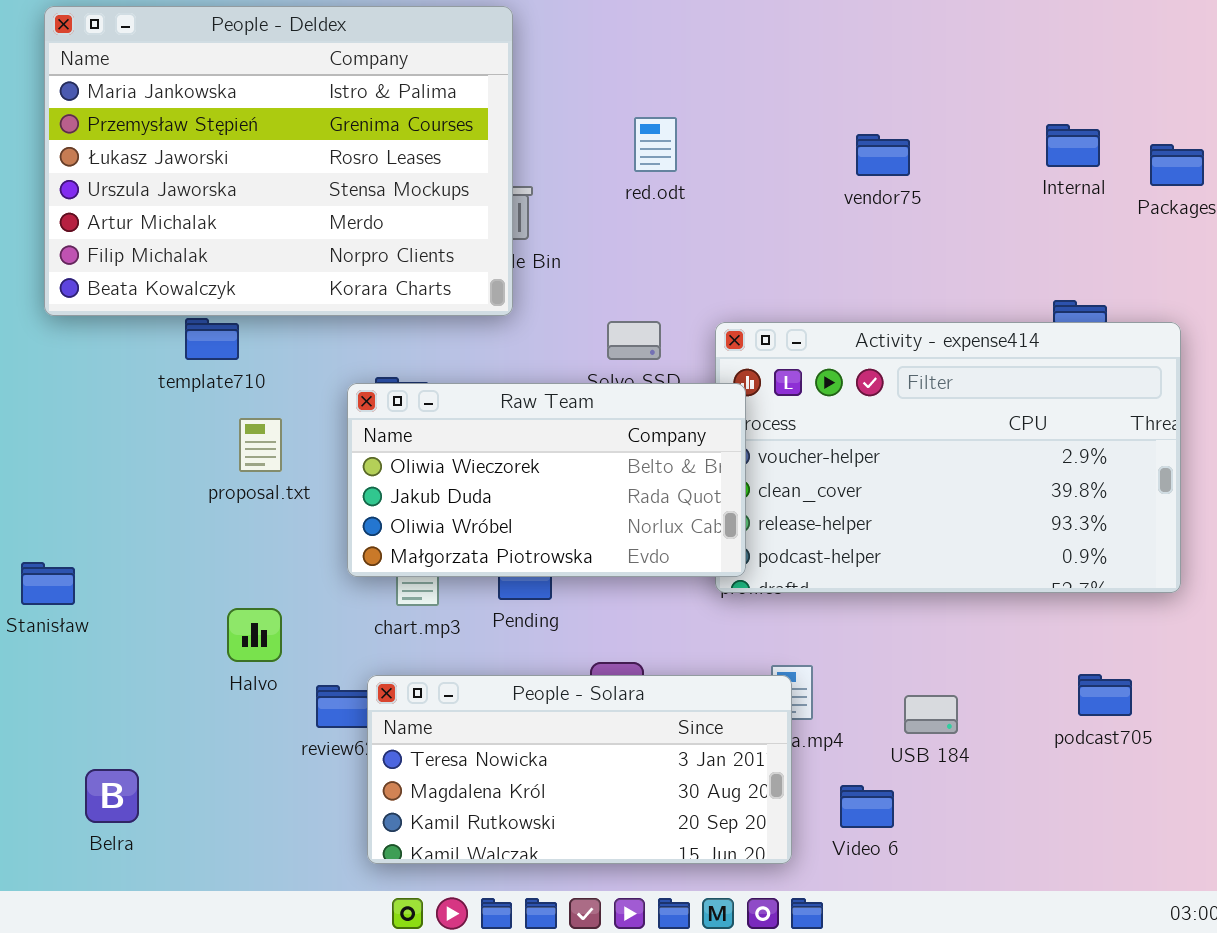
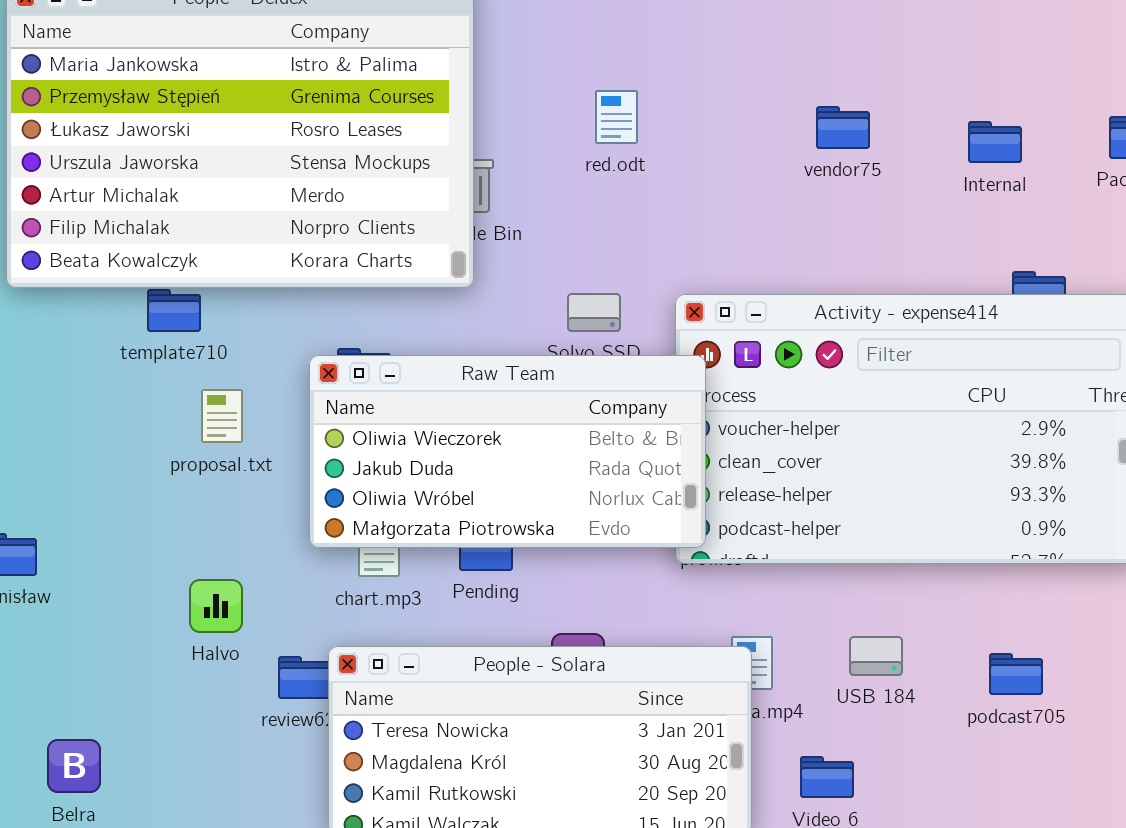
Internal: [1046,124,1100,167] -> [968,121,1022,163], moved
podcast705: [1078,674,1132,716] -> [989,653,1043,695], moved
USB 184: [904,695,958,734] -> [849,636,903,676], moved

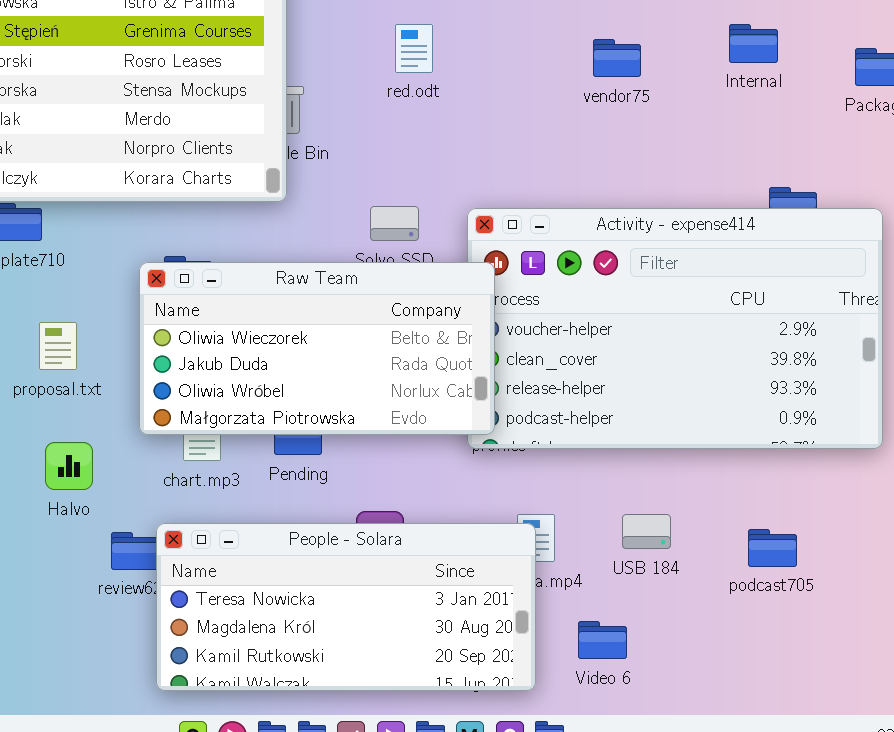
Internal: [968,121,1022,163] -> [729,24,778,63], moved
proposal.txt: [201,389,243,443] -> [39,322,77,370], moved
Halvo: [189,579,243,633] -> [45,442,93,490], moved

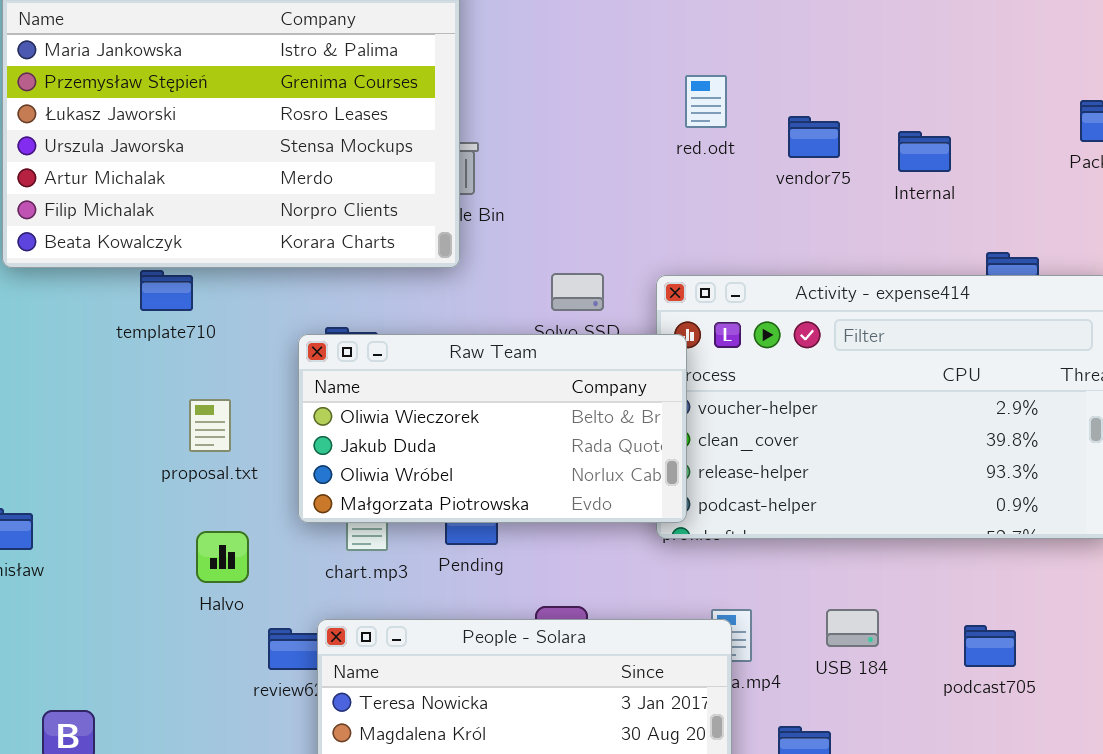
red.odt: [395,24,433,73] -> [685,75,727,128], moved
Internal: [729,24,778,63] -> [898,131,951,172], moved
vendor75: [593,39,641,77] -> [788,116,840,158], moved

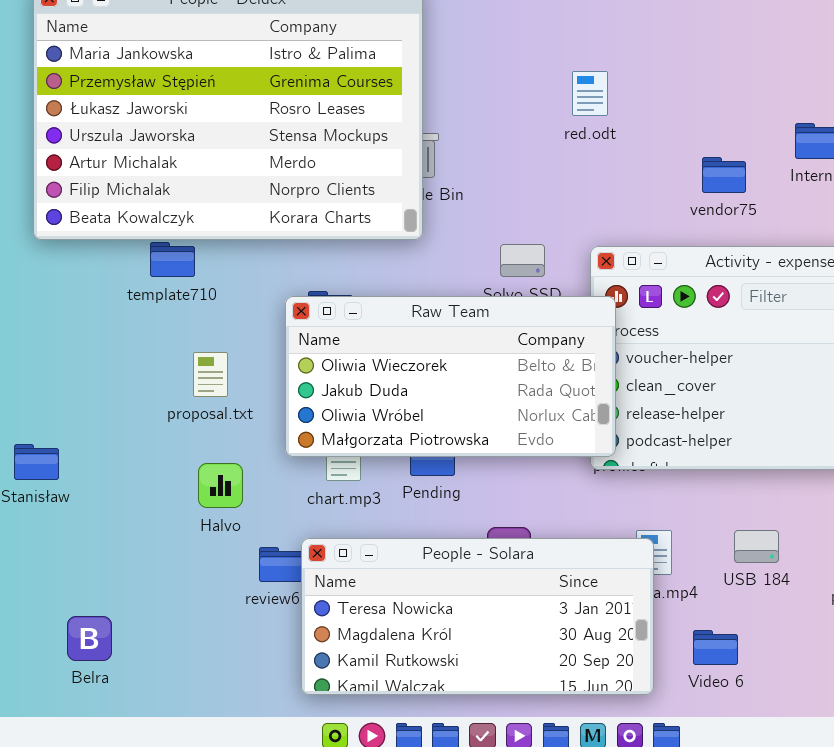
red.odt: [685,75,727,128] -> [572,71,608,116], moved
vendor75: [788,116,840,158] -> [702,157,746,193], moved

